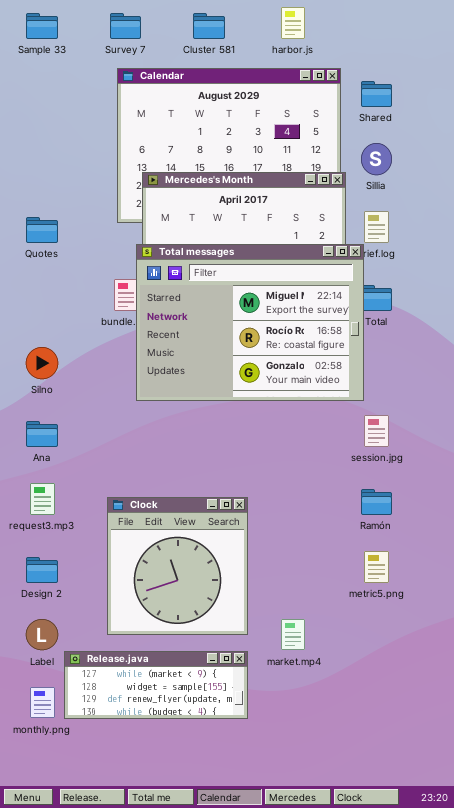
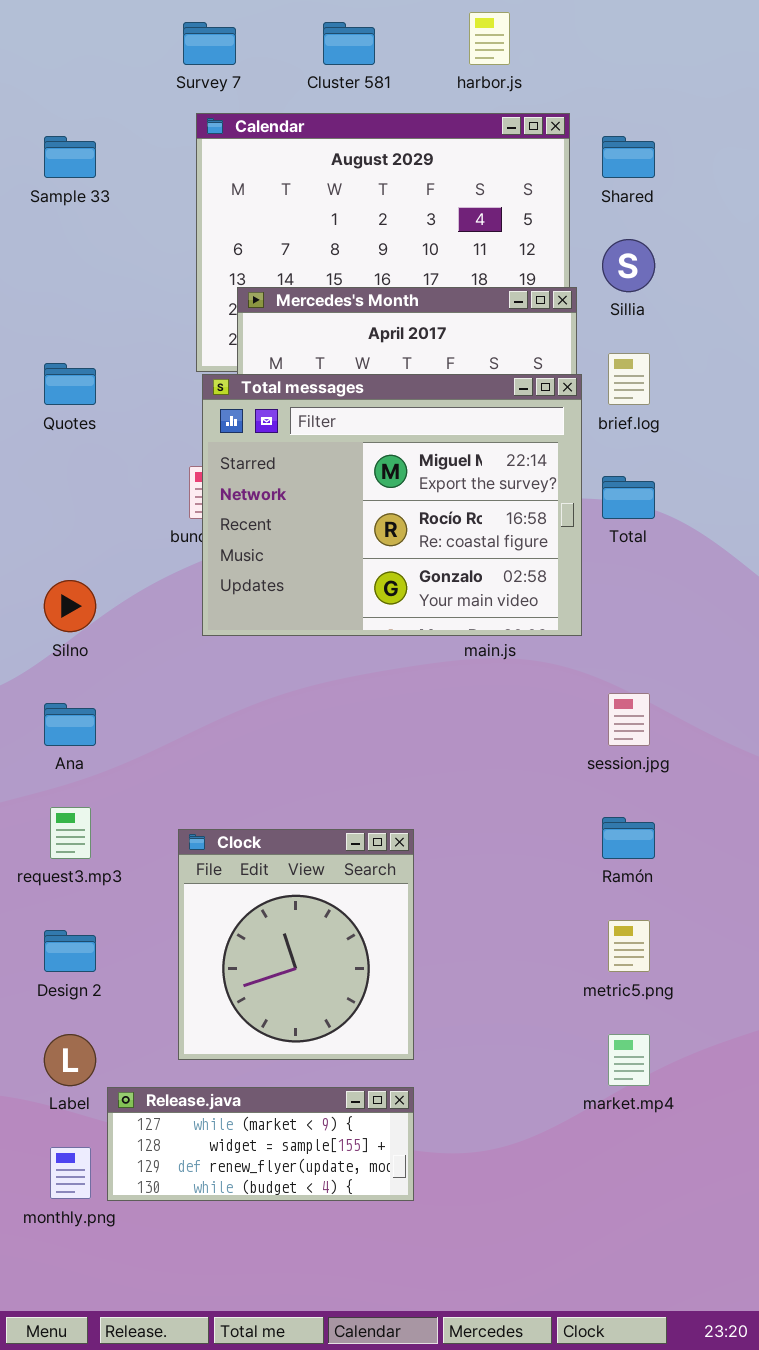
Sample 33: [26,13,58,39] -> [44,136,96,178], moved
Total messages: [136,244,364,401] -> [202,374,582,636], moved
market.mp4: [281,619,305,650] -> [608,1034,650,1086], moved

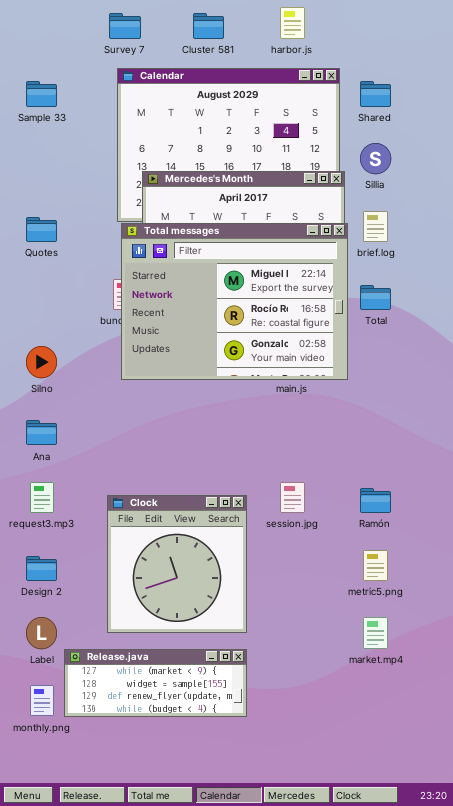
session.jpg: [608,693,650,746] -> [280,482,305,513], moved

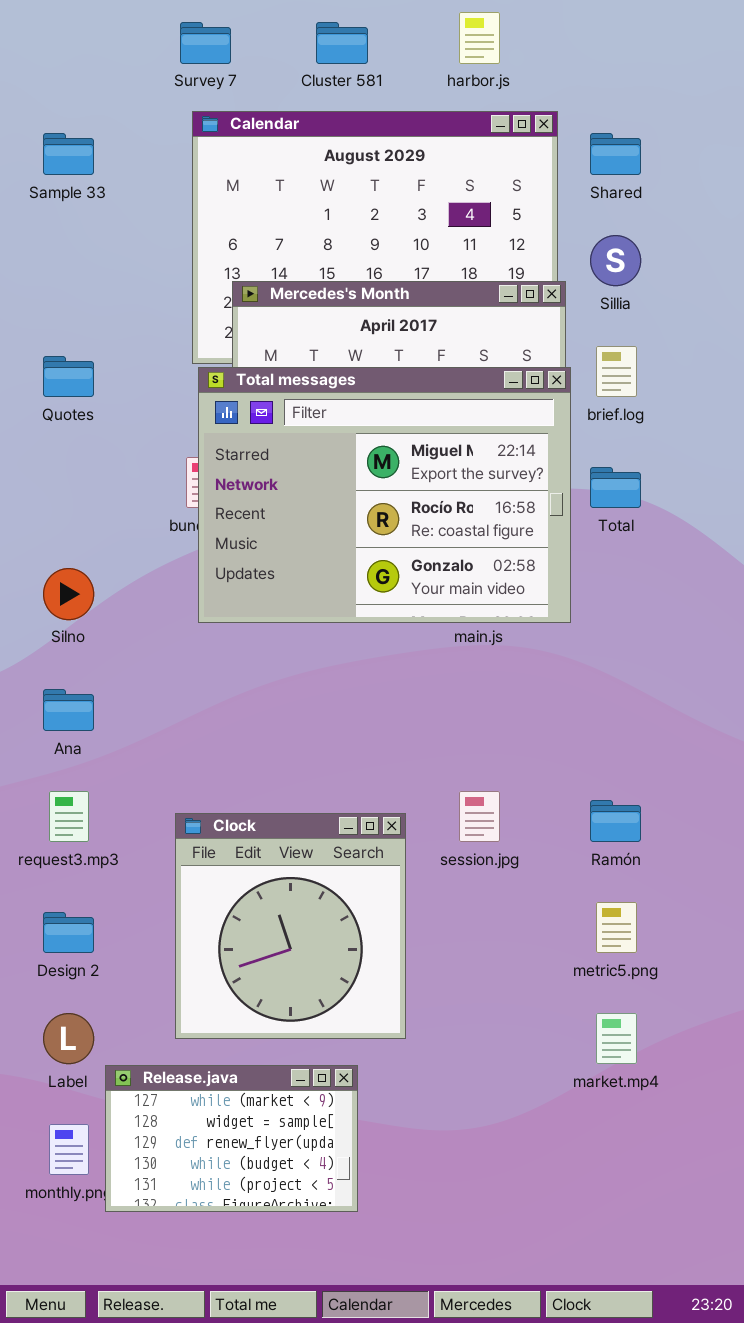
Release.java: [64,649,247,717] -> [105,1065,358,1212], resized

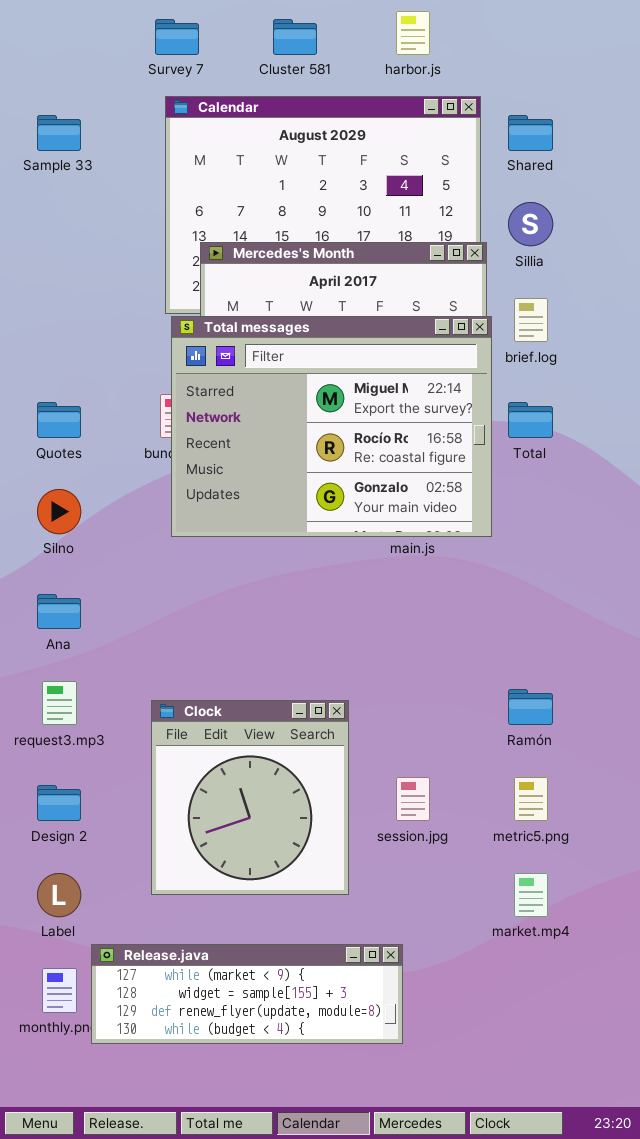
Quotes: [43,356,94,397] -> [37,402,81,438], moved
session.jpg: [459,791,500,842] -> [396,777,430,821], moved
Release.java: [105,1065,358,1212] -> [91,944,403,1044], resized

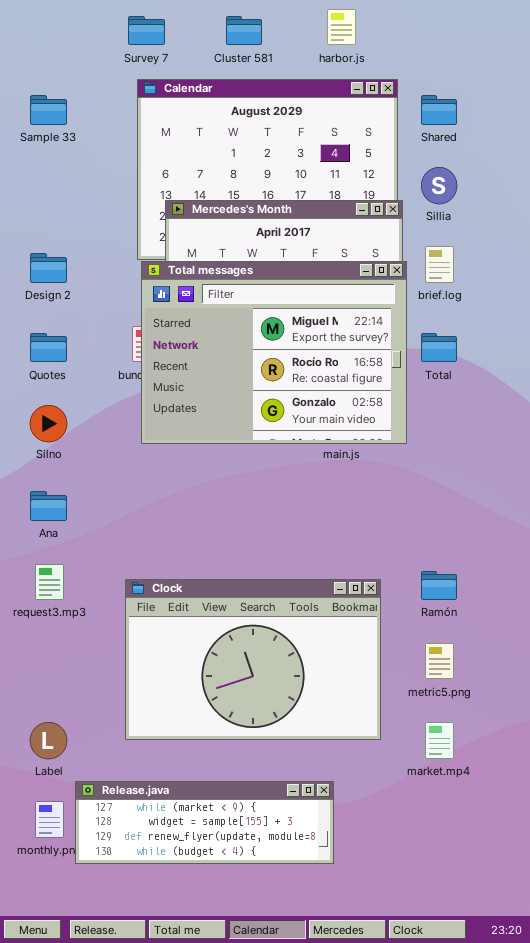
Clock: [151,700,349,895] -> [125,579,381,740], resized
Design 2: [37,785,81,821] -> [30,253,67,283], moved

